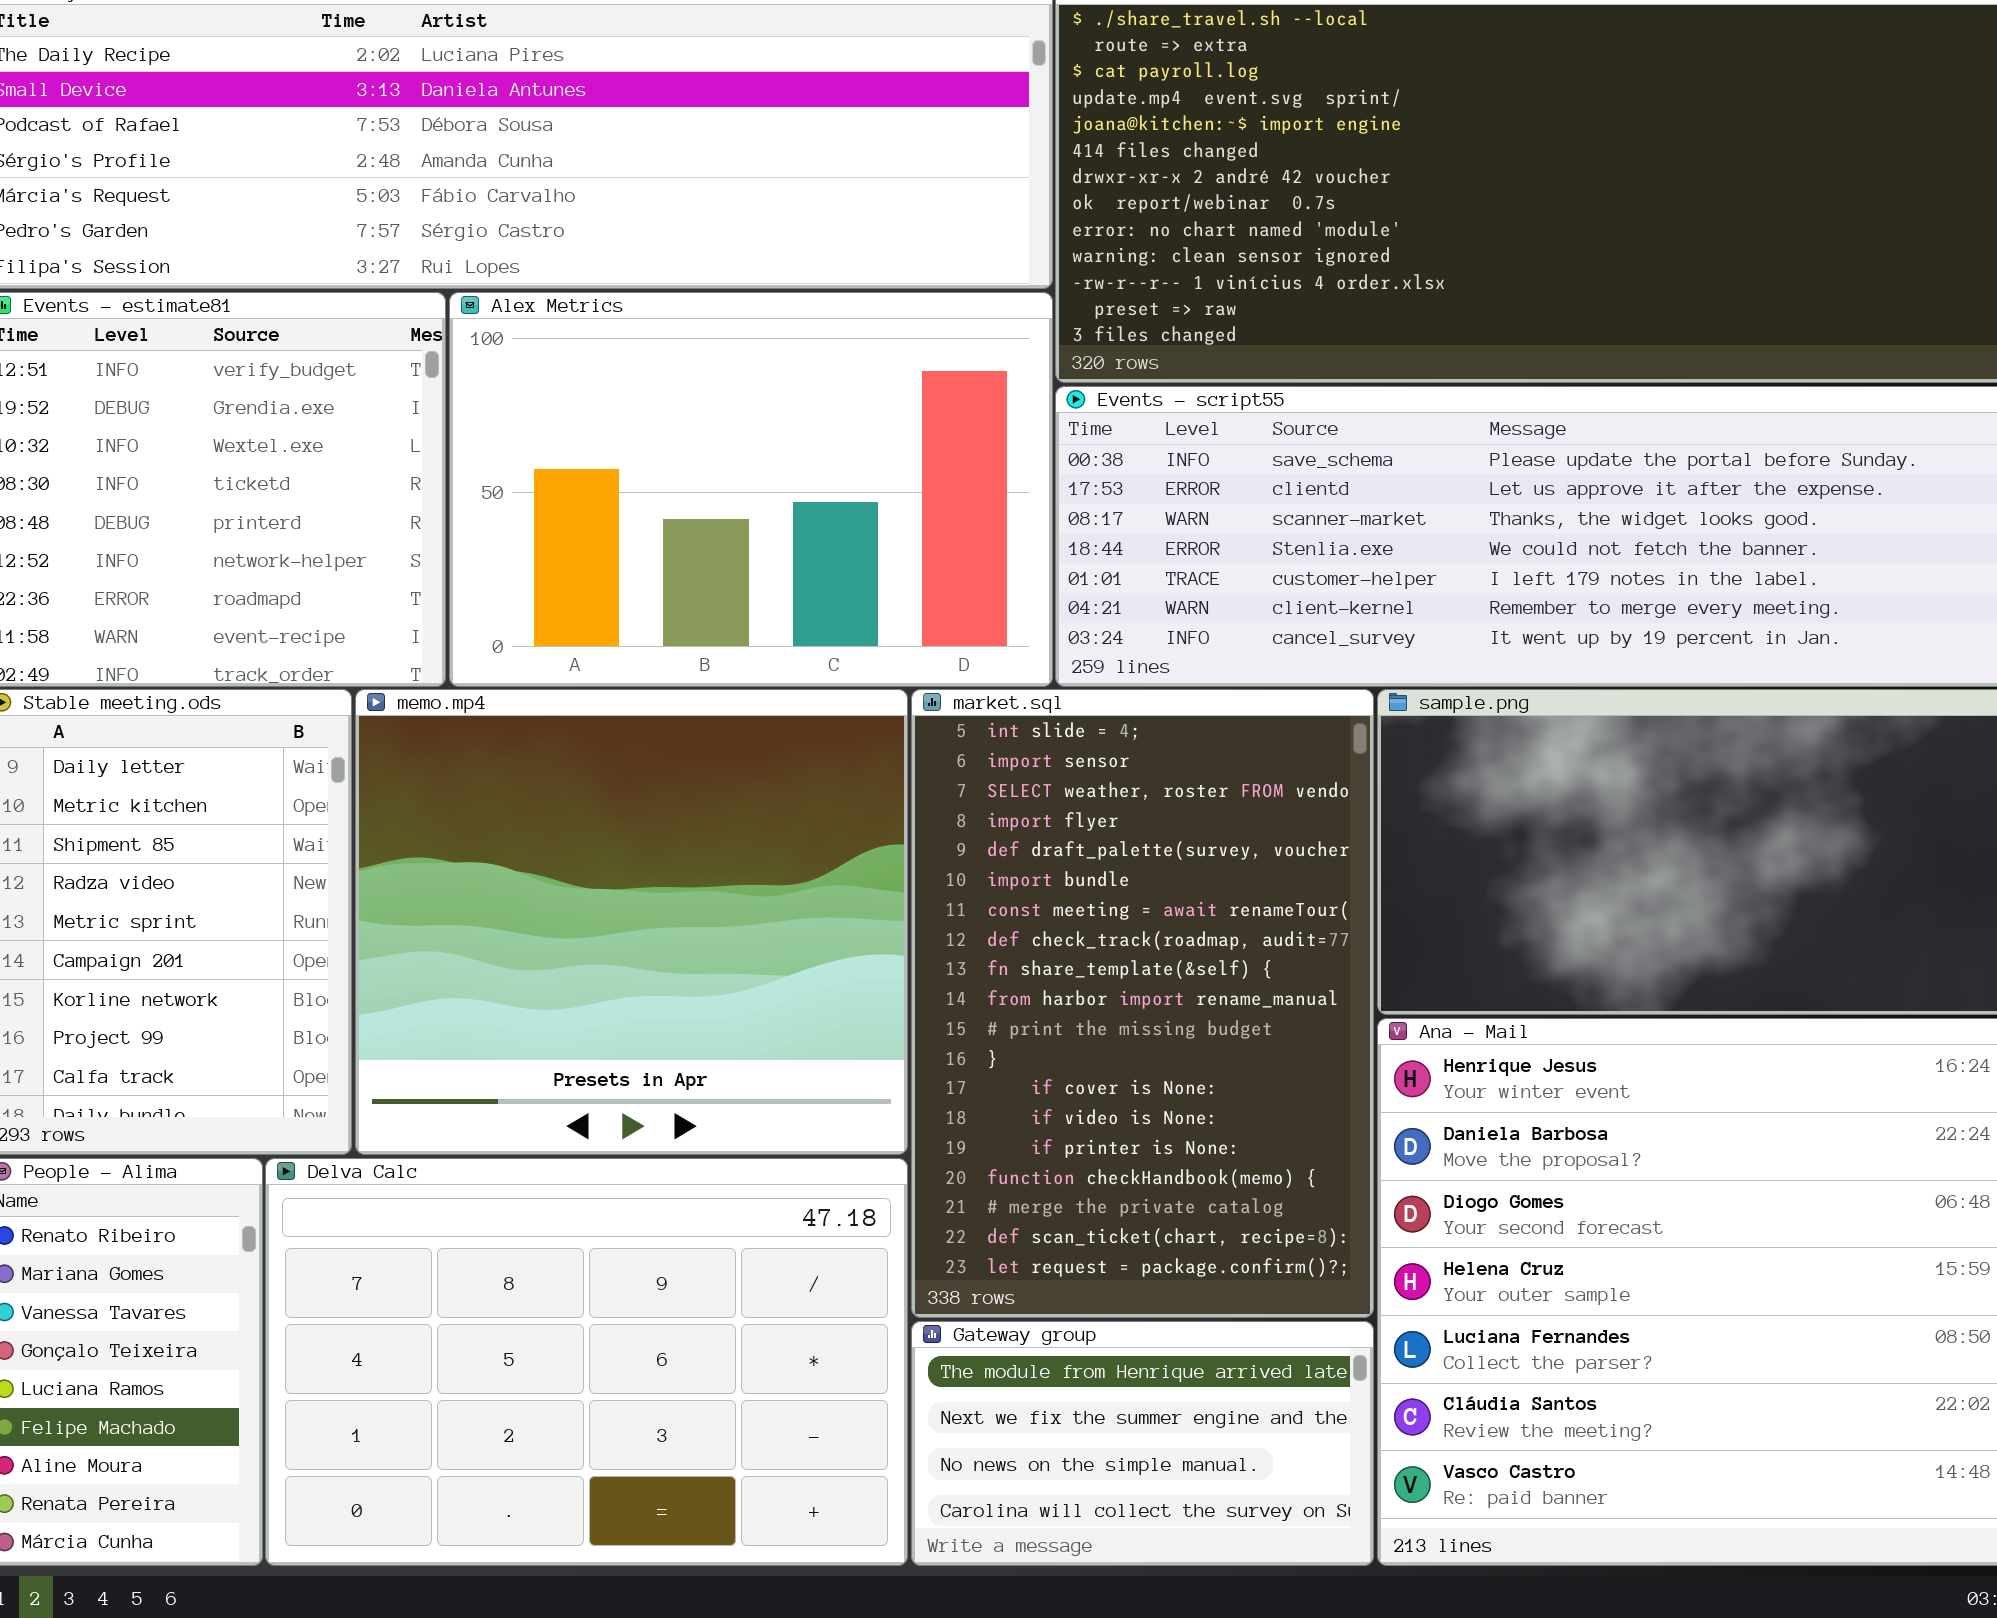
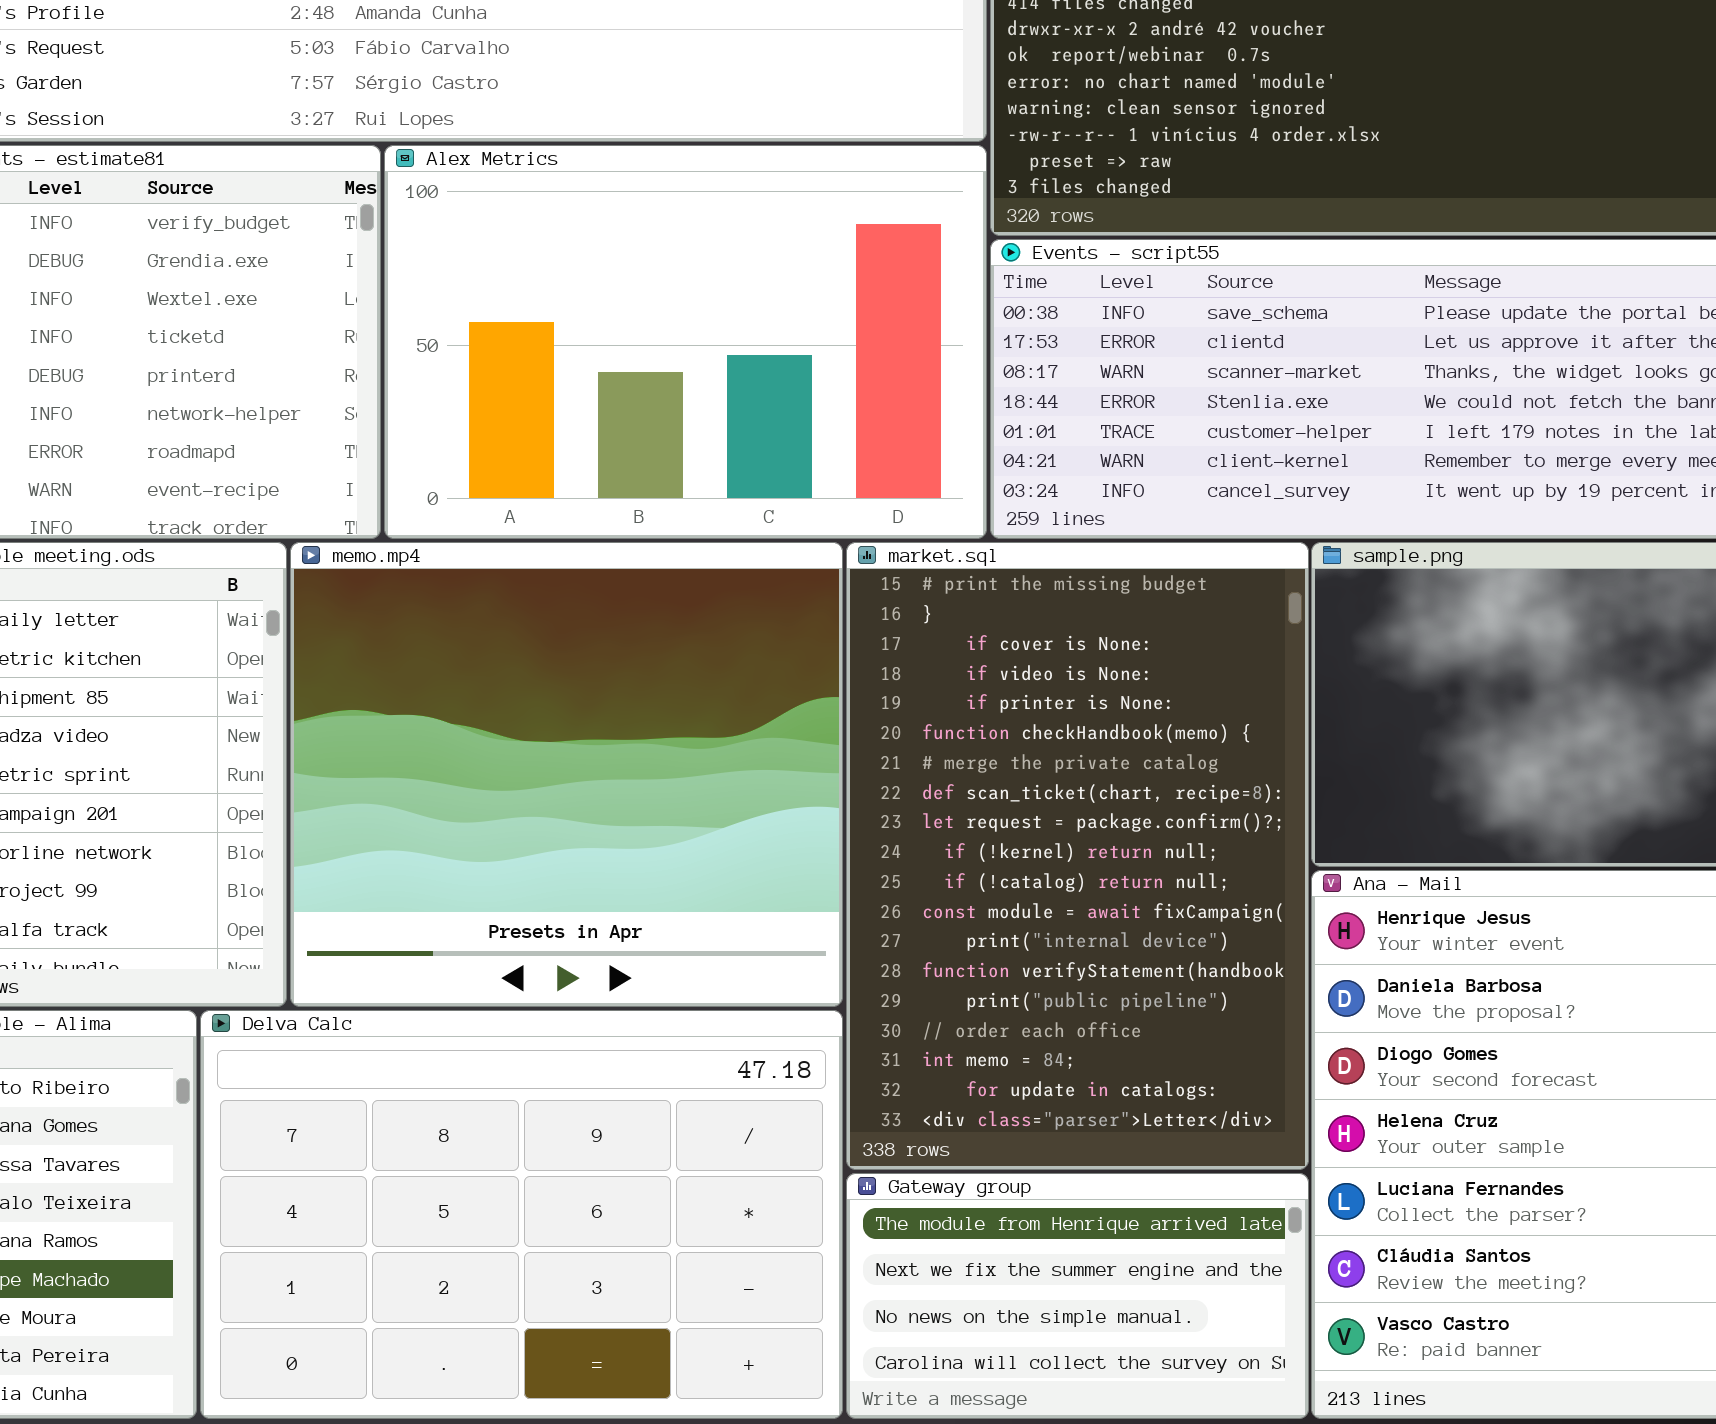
market.sql: [911,689,1374,1318] -> [846,542,1309,1170], scrolled down 10 rows

